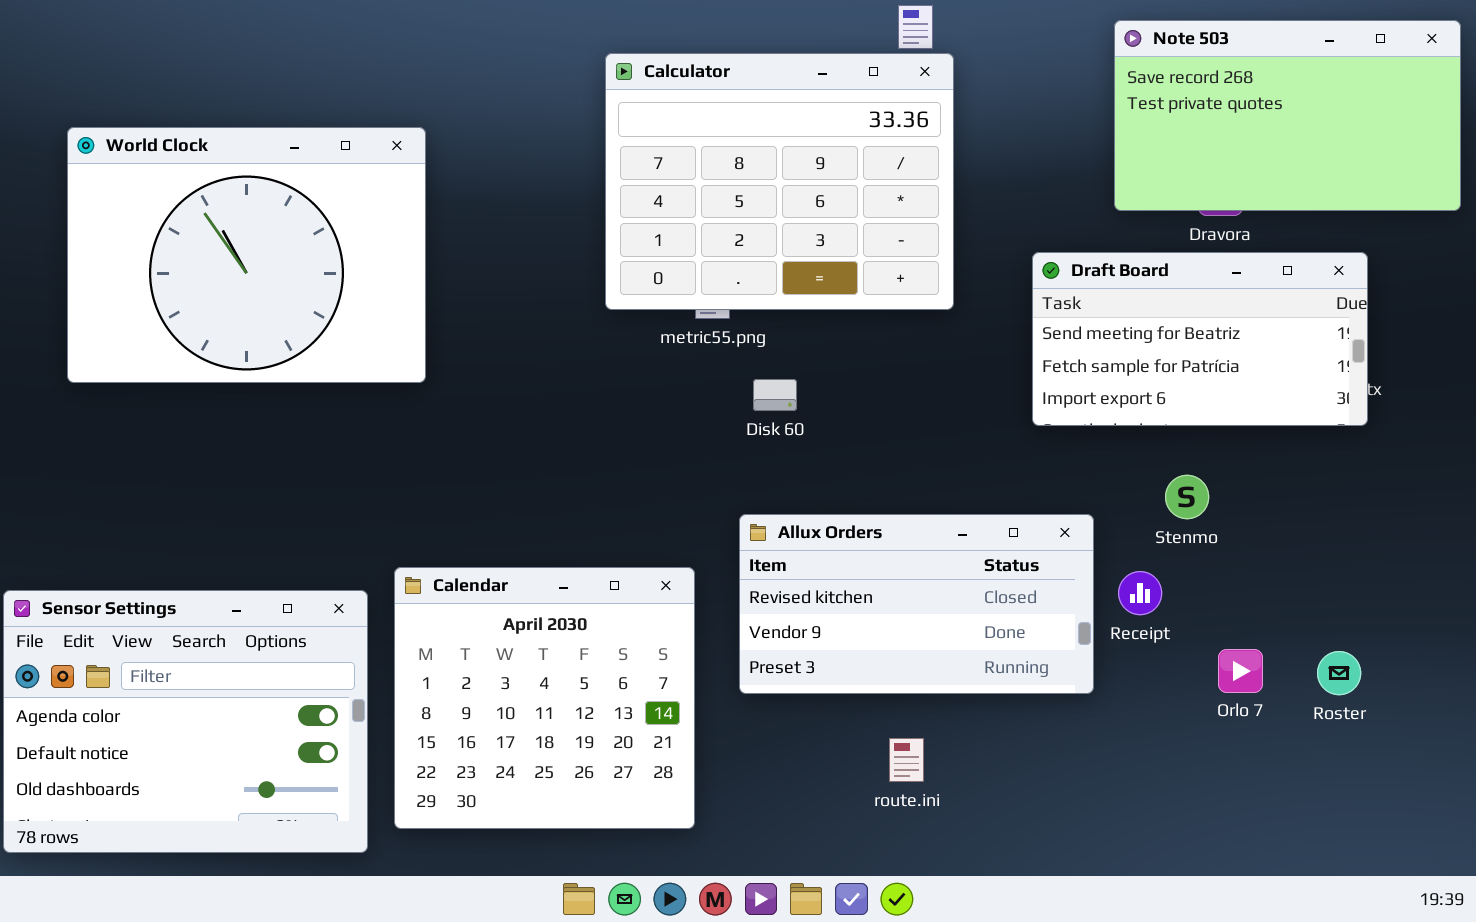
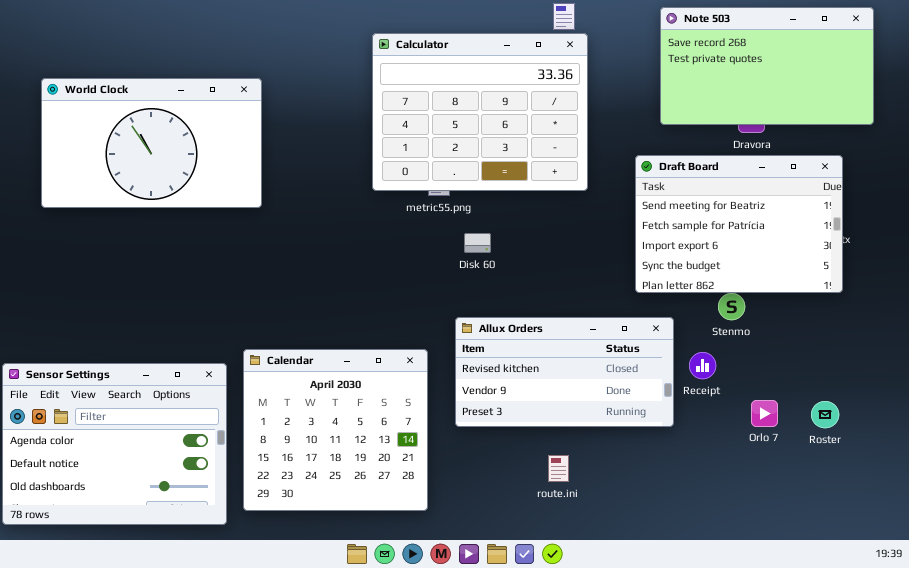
Note 503: [1114,20,1461,211] -> [660,7,874,125], moved
World Clock: [67,127,426,383] -> [41,78,262,208], resized
Draft Board: [1032,252,1368,426] -> [635,155,843,293], resized

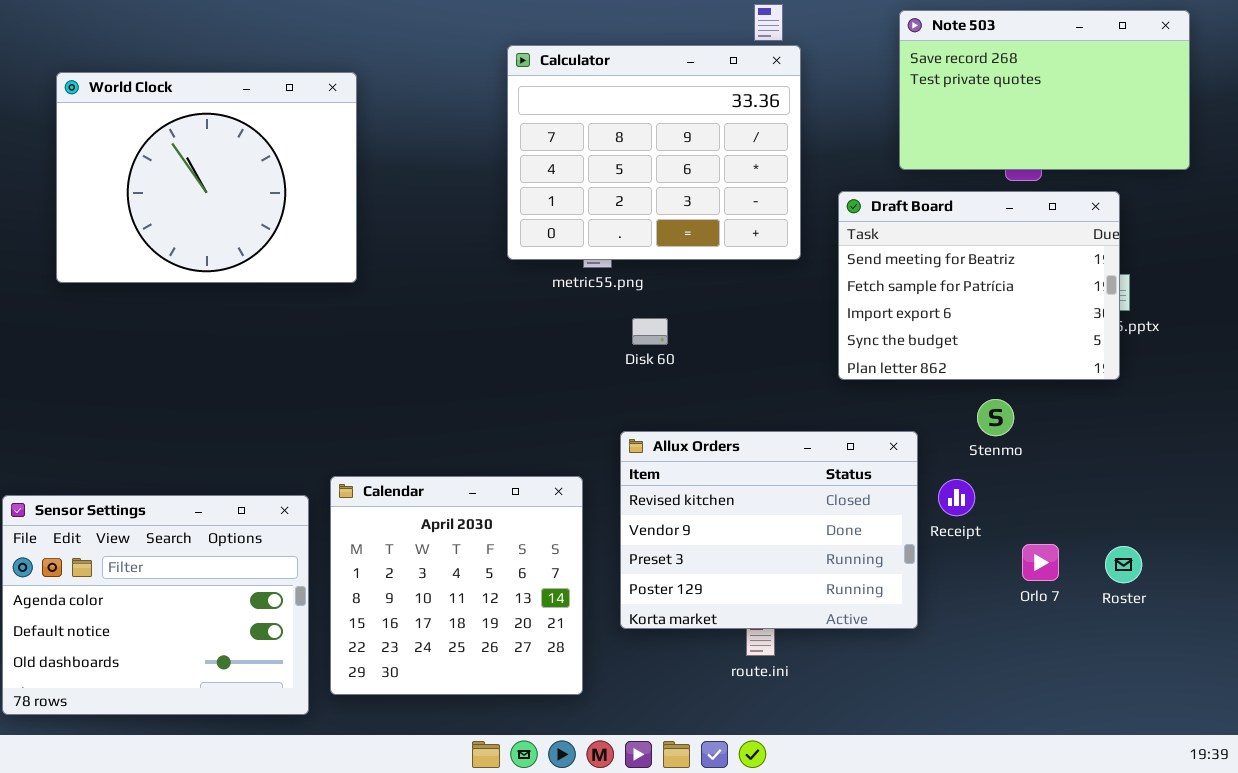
World Clock: [41,78,262,208] -> [56,72,357,283], resized
Draft Board: [635,155,843,293] -> [838,191,1120,380], moved
Allux Orders: [455,317,674,427] -> [620,431,918,629], resized

